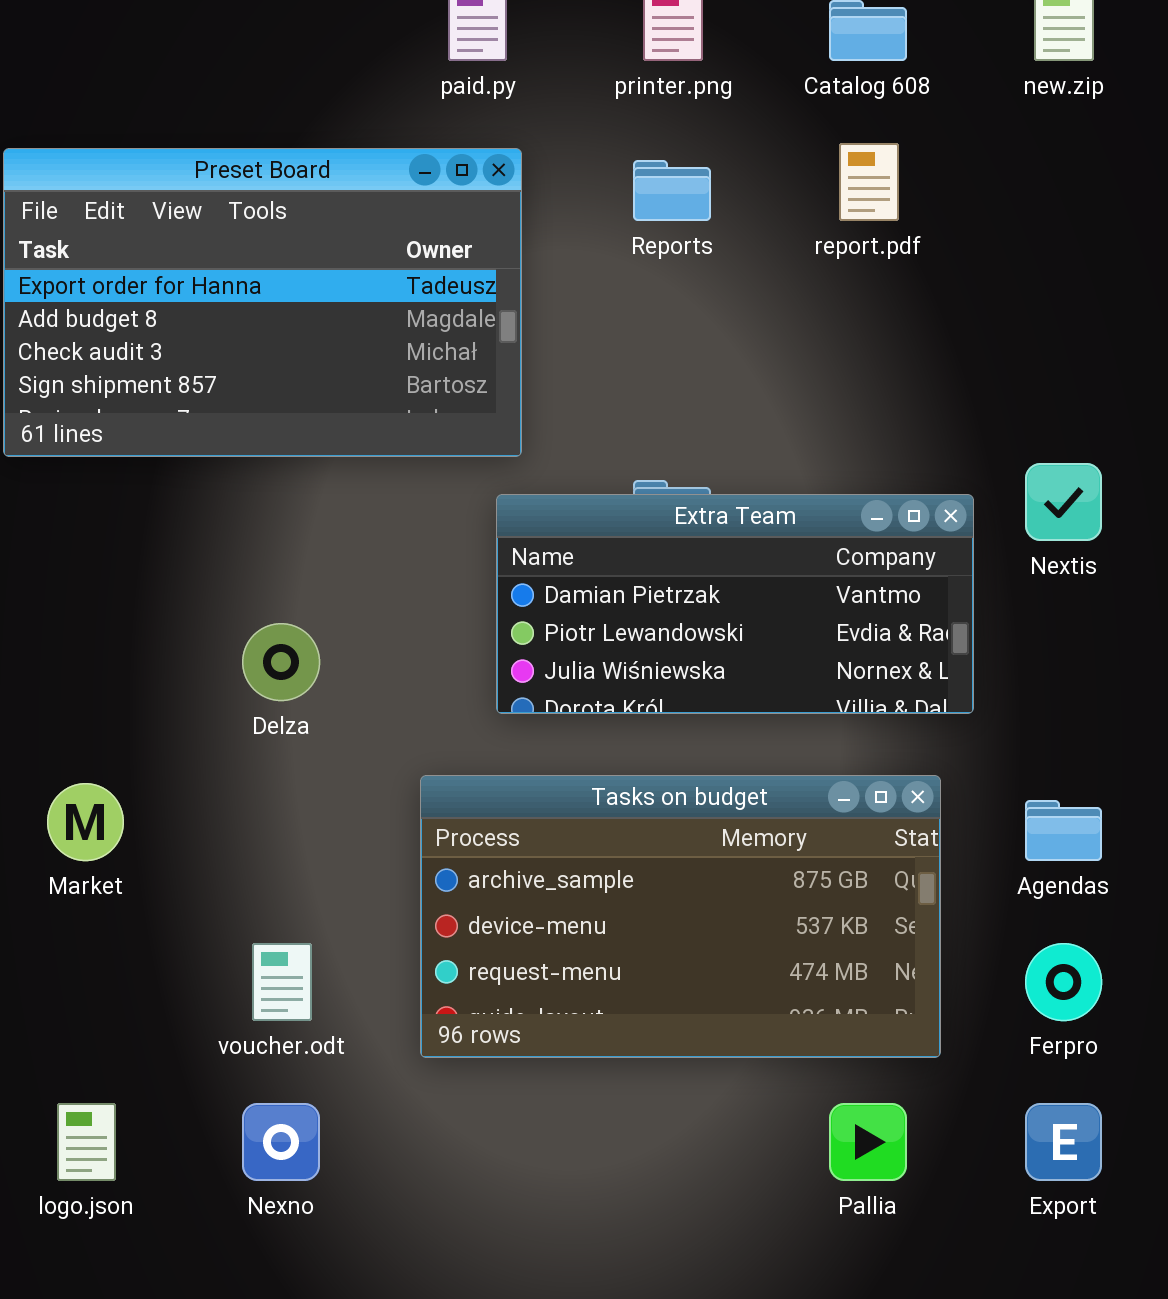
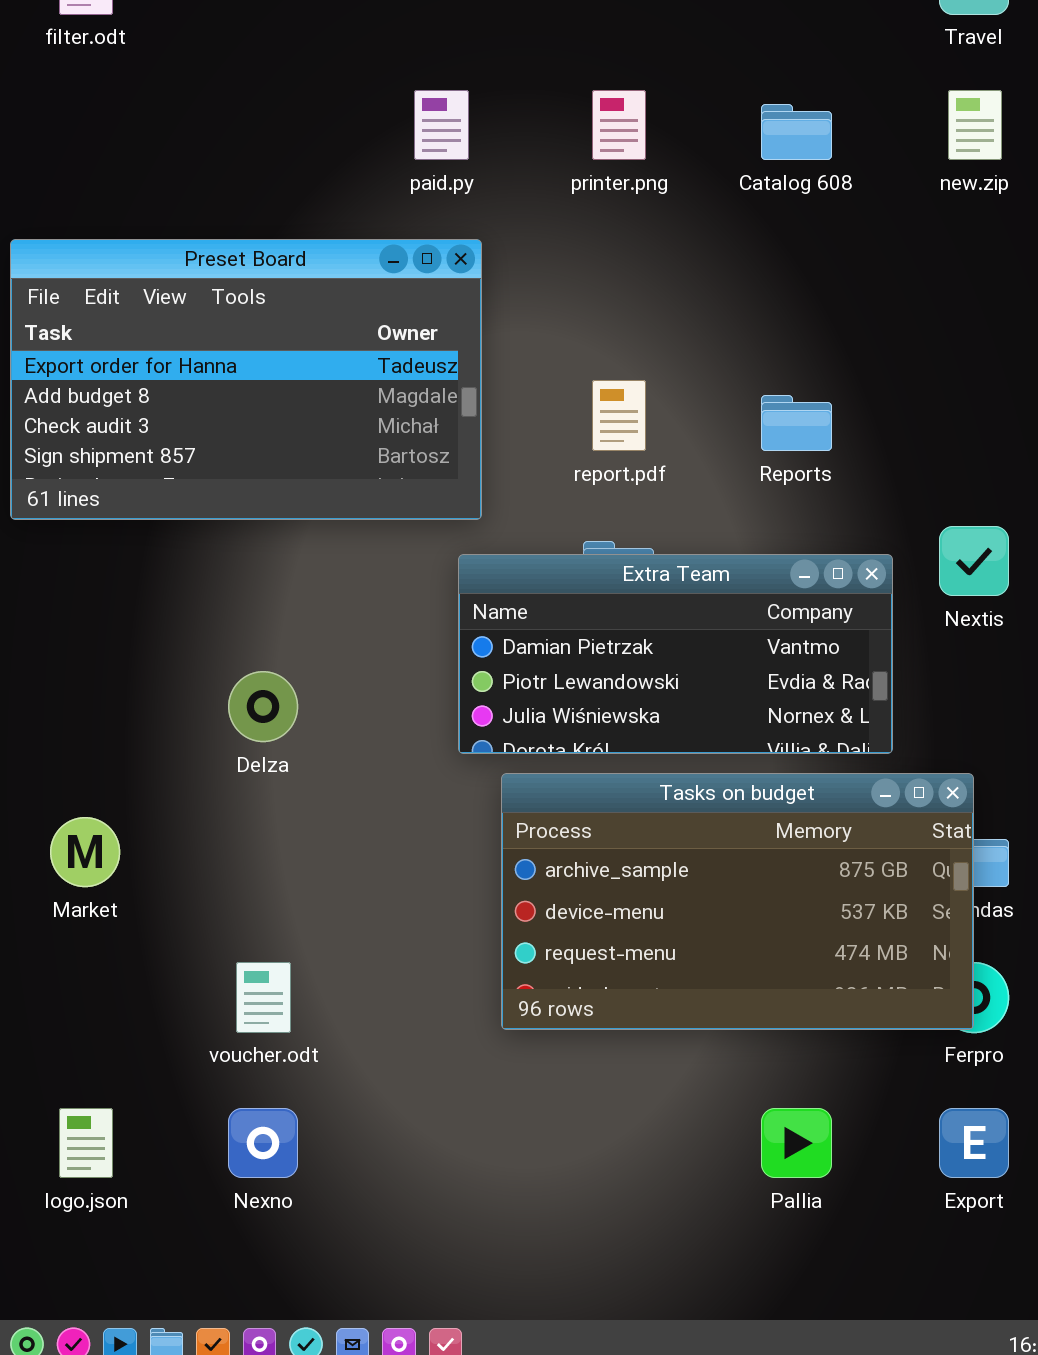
report.pdf: [839,143,899,221] -> [592,380,646,451], moved
Reports: [633,160,711,221] -> [761,395,832,451], moved
Tasks on budget: [420,775,941,1058] -> [501,773,974,1030], moved

